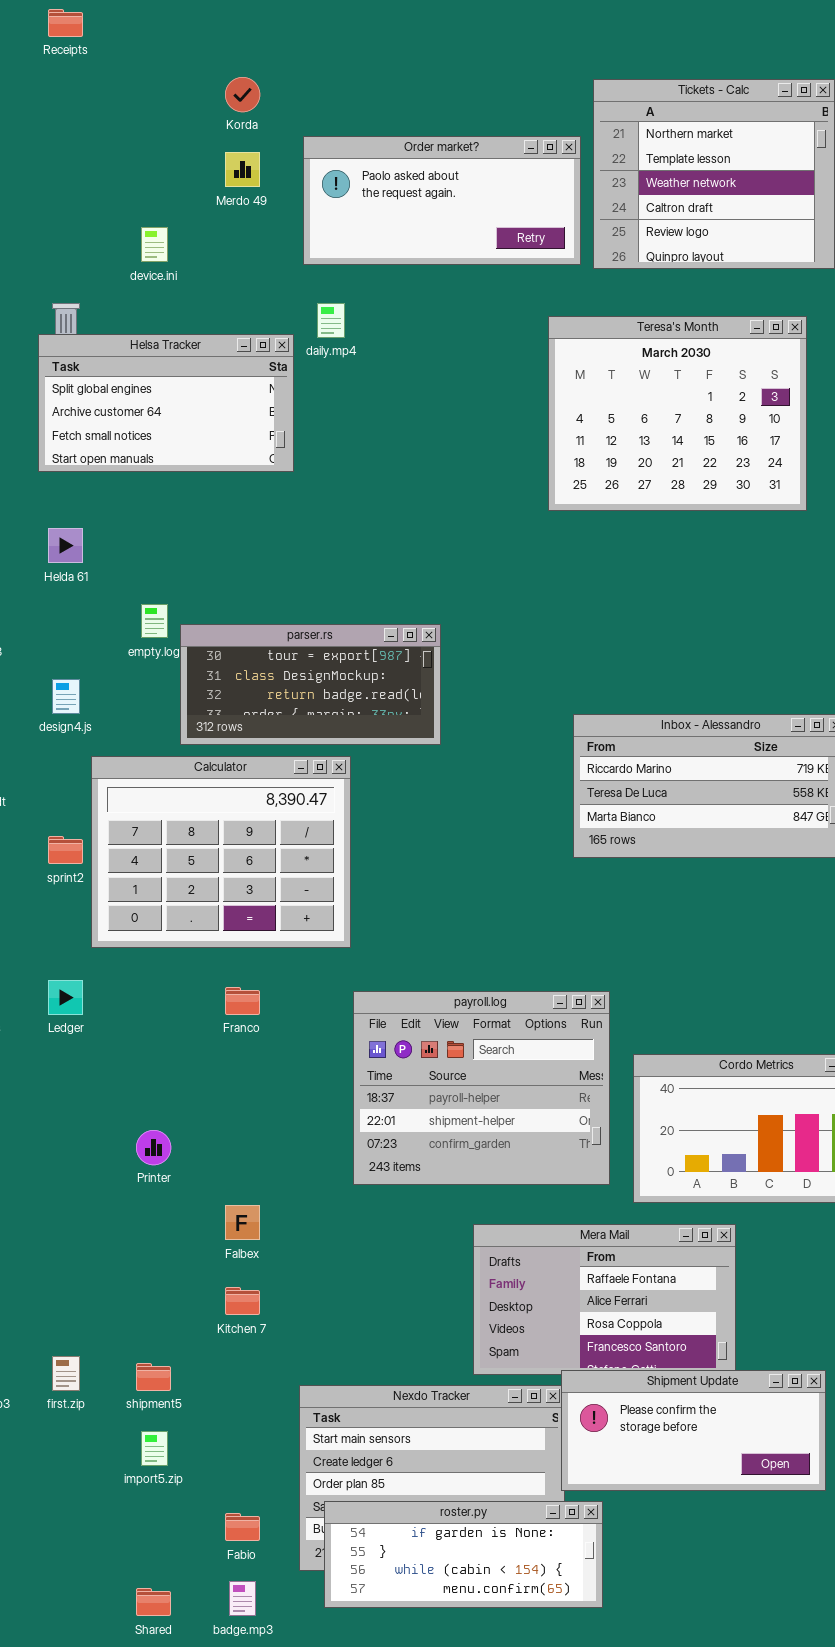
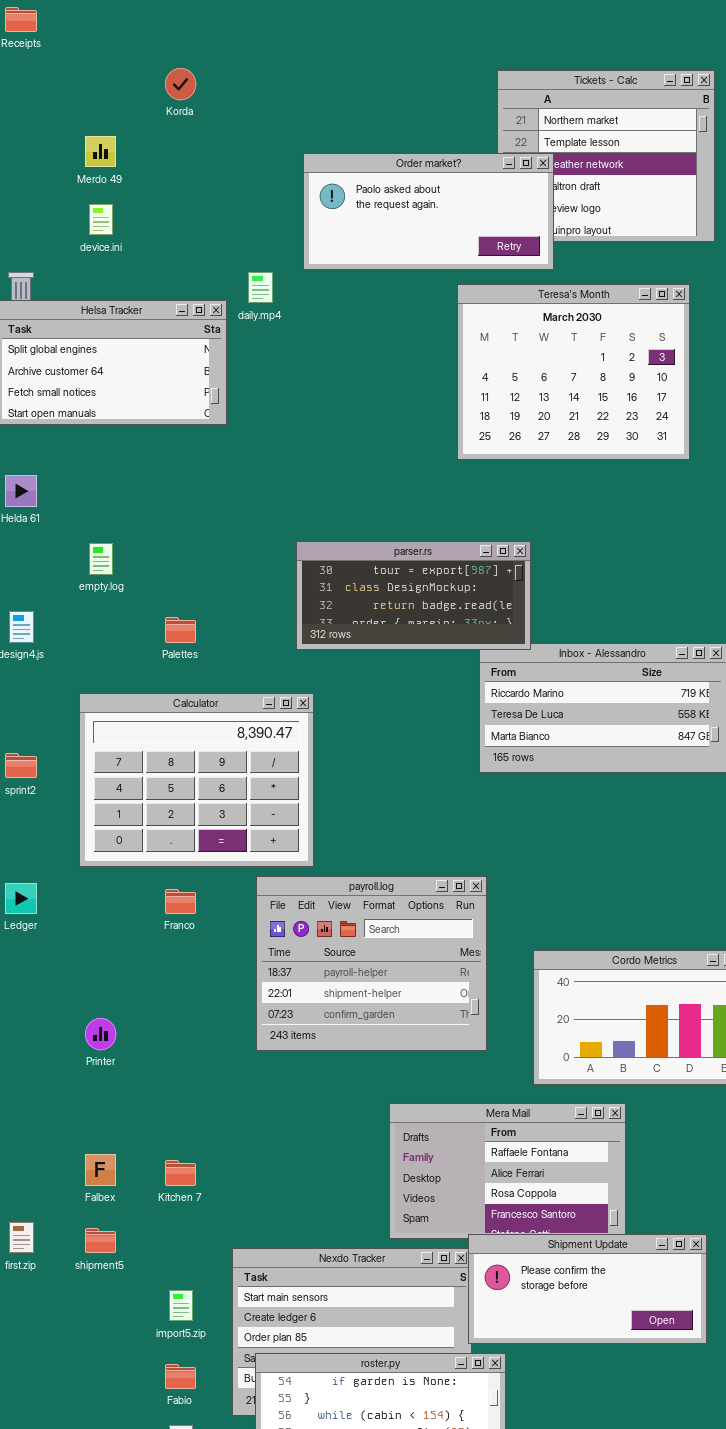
Order market?: [303,136,581,265] -> [303,153,554,270], moved
Merdo 49: [225,152,260,187] -> [85,136,116,167], moved
parser.rs: [180,624,441,745] -> [296,541,531,650], moved
Calculator: [91,756,351,948] -> [79,693,314,867], moved
payroll.log: [353,991,610,1185] -> [256,876,487,1051], moved
Falbex: [225,1205,260,1240] -> [85,1154,116,1186], moved
import5.zip: [141,1431,168,1466] -> [169,1290,193,1321], moved

